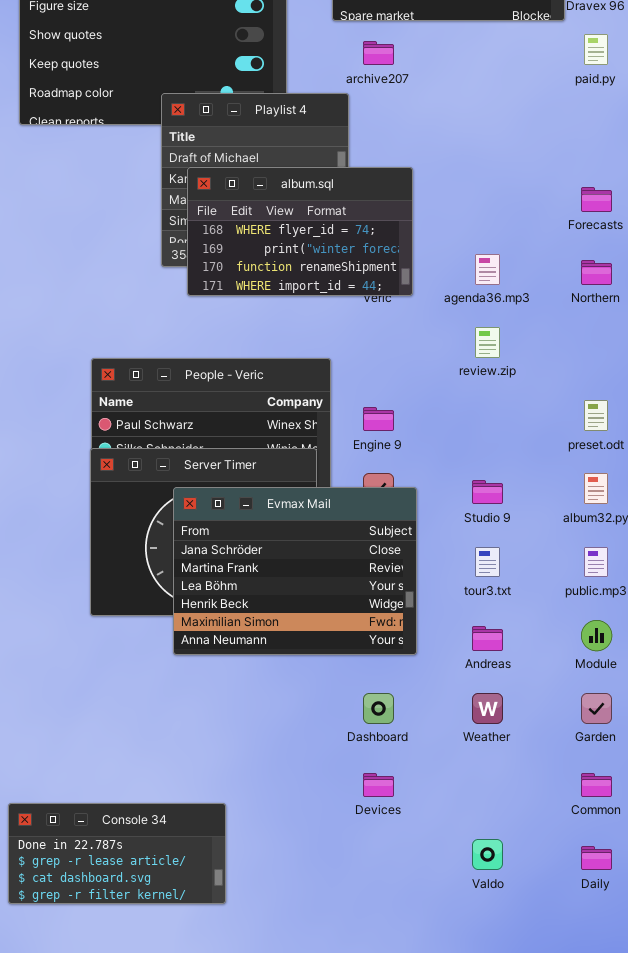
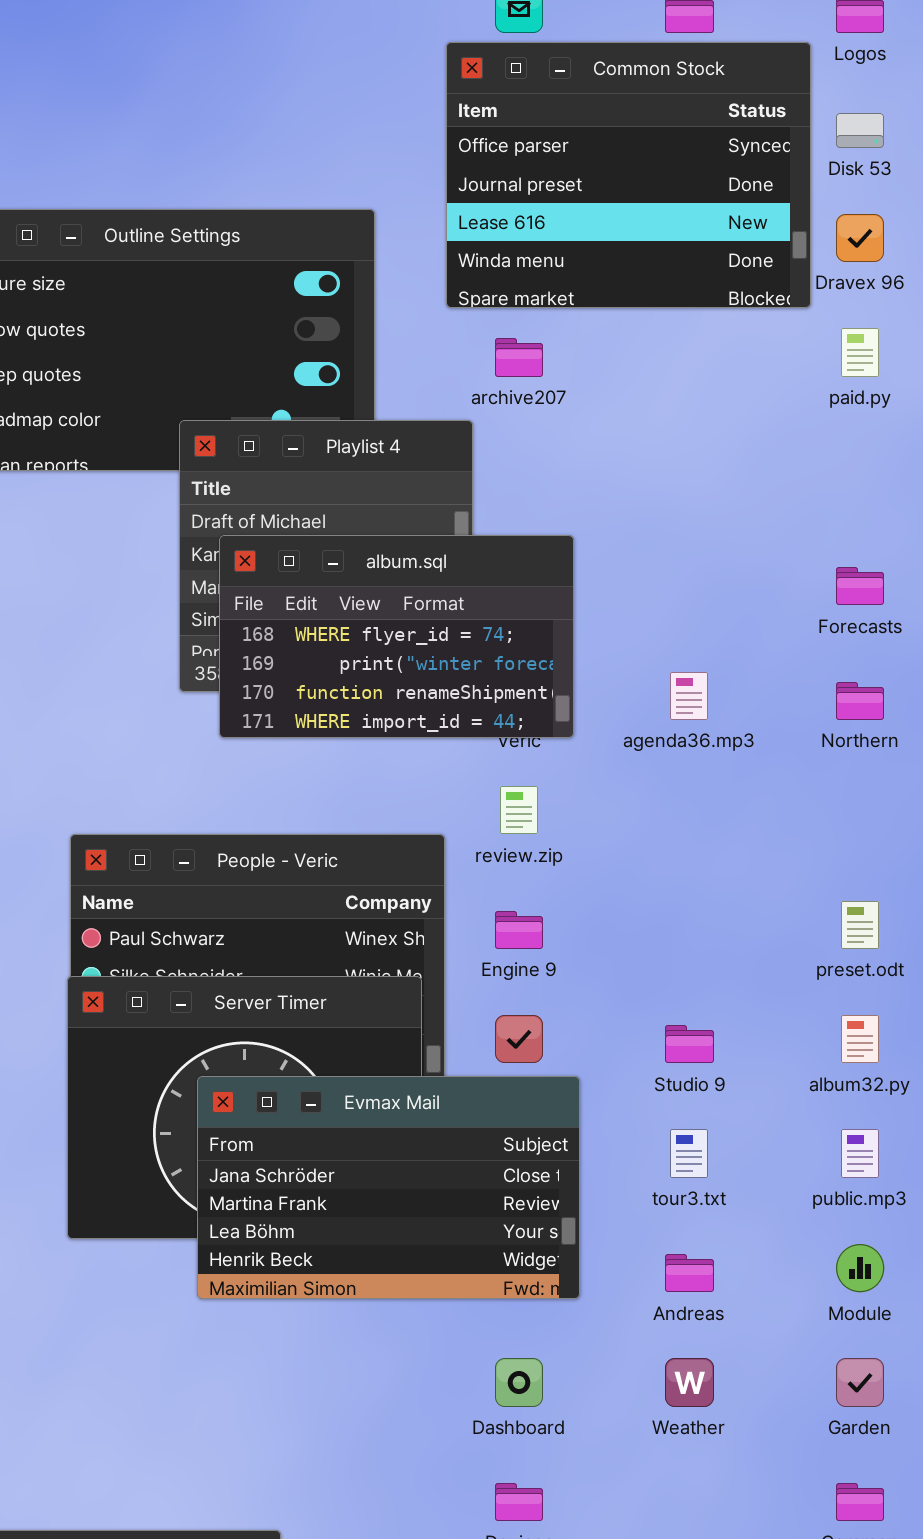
review.zip: [475,327,500,358] -> [500,786,538,834], moved
Evmax Mail: [173,487,417,655] -> [197,1076,580,1299], resized

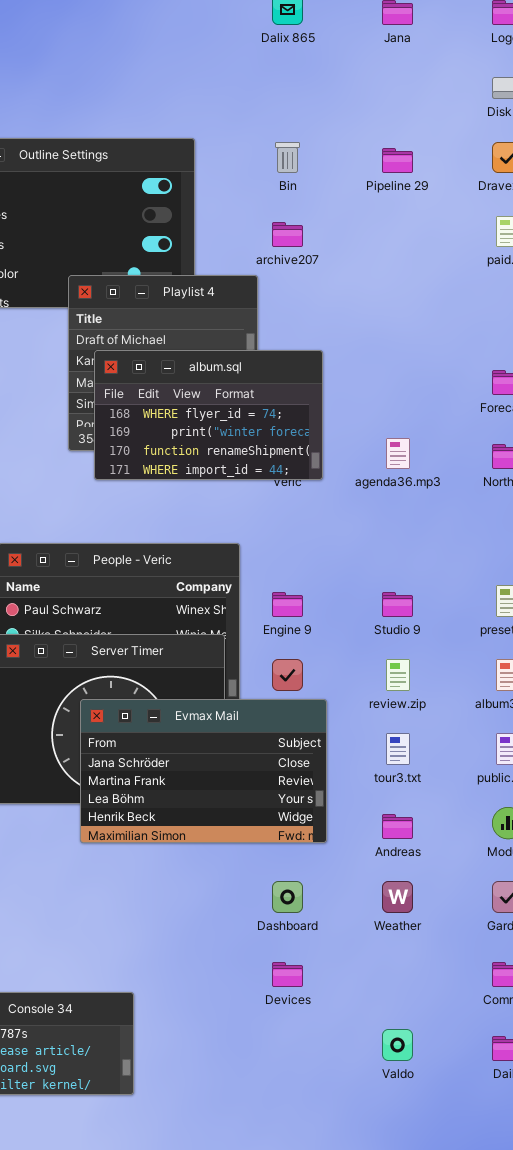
Common Stock: [446,42,811,308] -> none, closed
review.zip: [500,786,538,834] -> [386,659,410,691], moved
Studio 9: [665,1025,714,1063] -> [382,592,413,617], moved

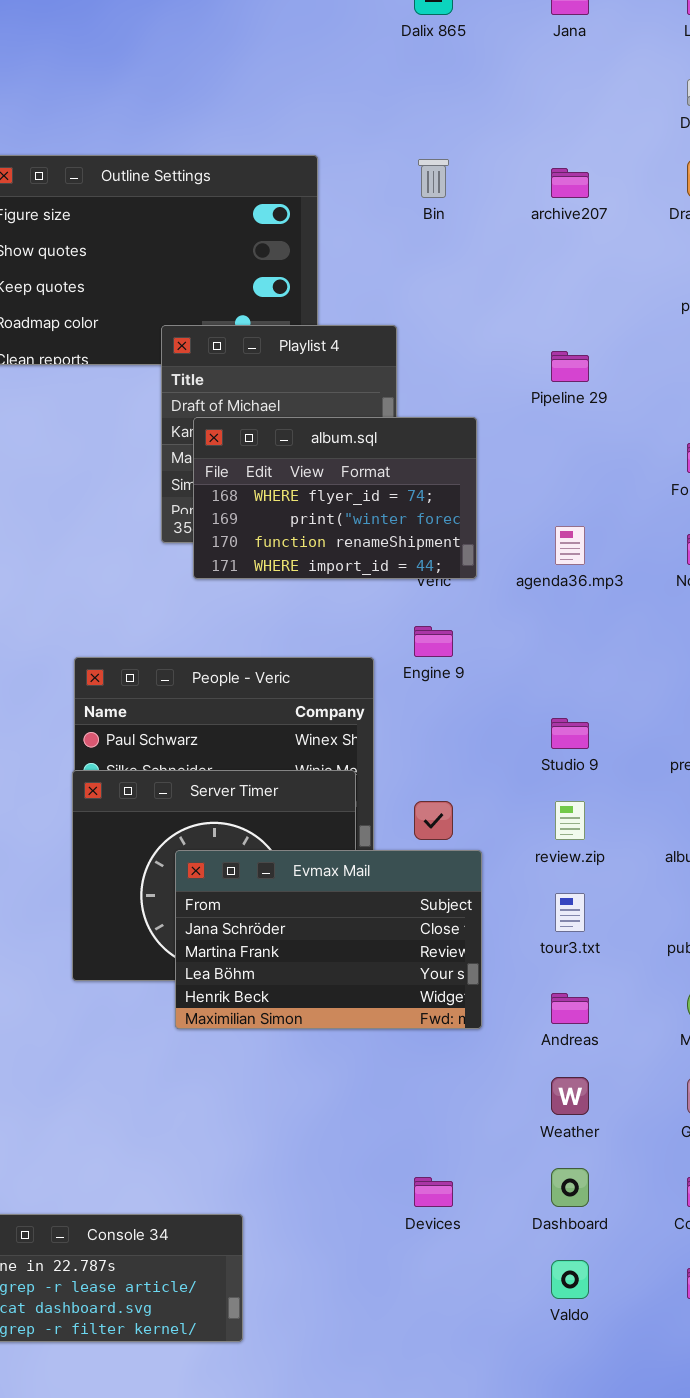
Pipeline 29: [382,148,413,173] -> [551,351,589,382], moved
archive207: [272,222,303,247] -> [551,168,589,198], moved
Engine 9: [272,592,303,617] -> [414,626,453,657], moved
Dashboard: [272,881,303,913] -> [551,1168,589,1207], moved

